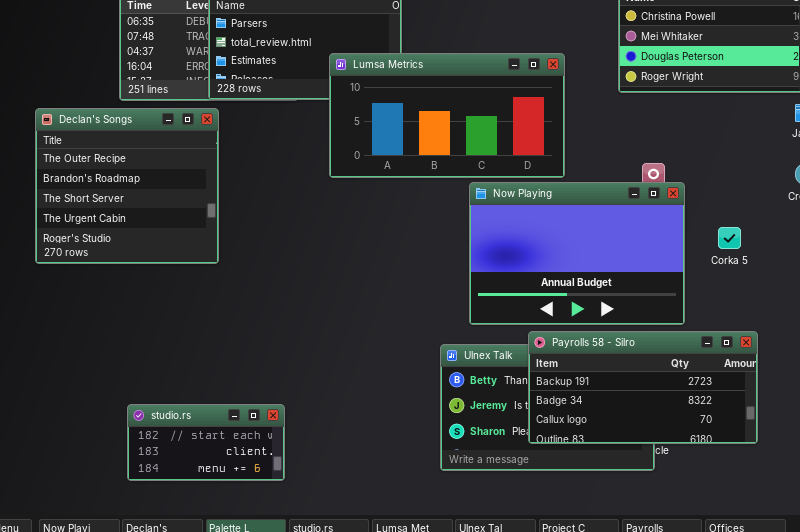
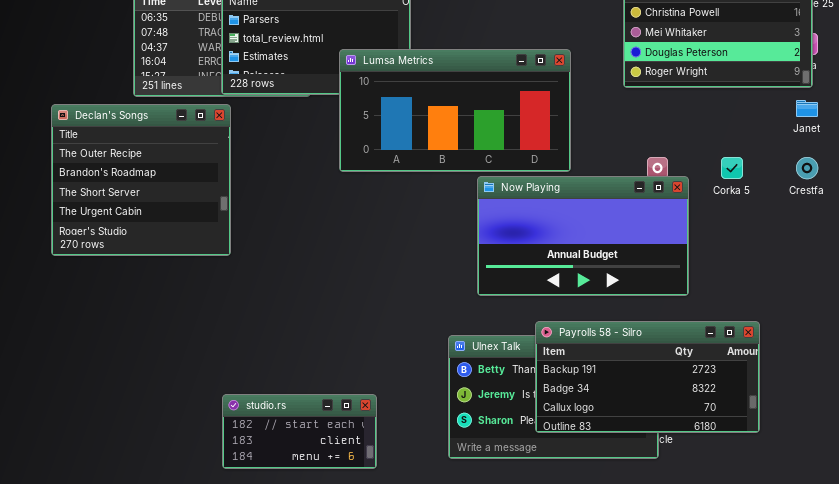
Now Playing: [469,182,685,325] -> [477,176,689,296], resized
Corka 5: [718,227,741,249] -> [721,157,743,179], moved
studio.rs: [127,404,285,481] -> [222,394,377,469], moved

